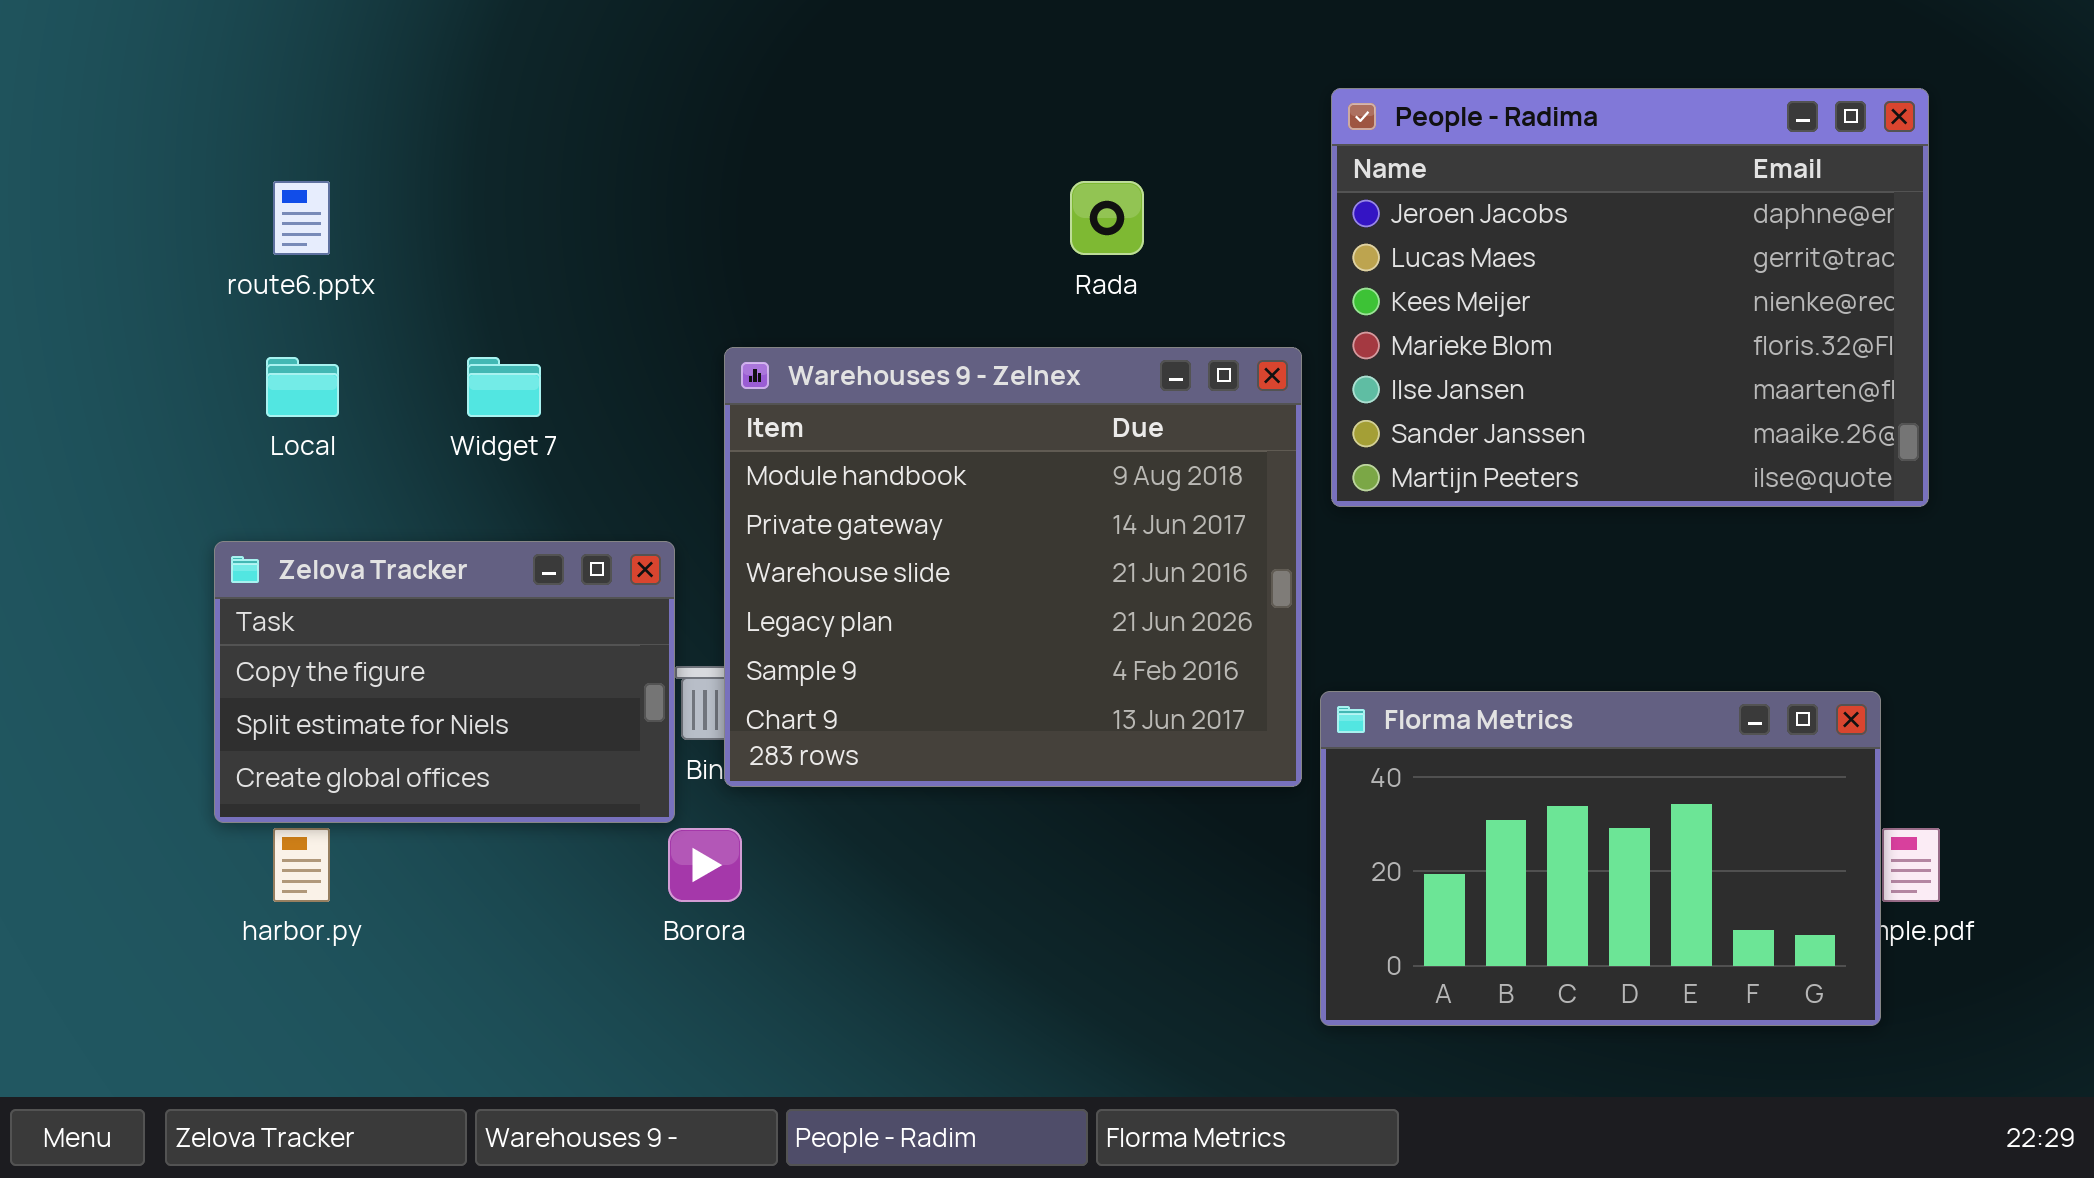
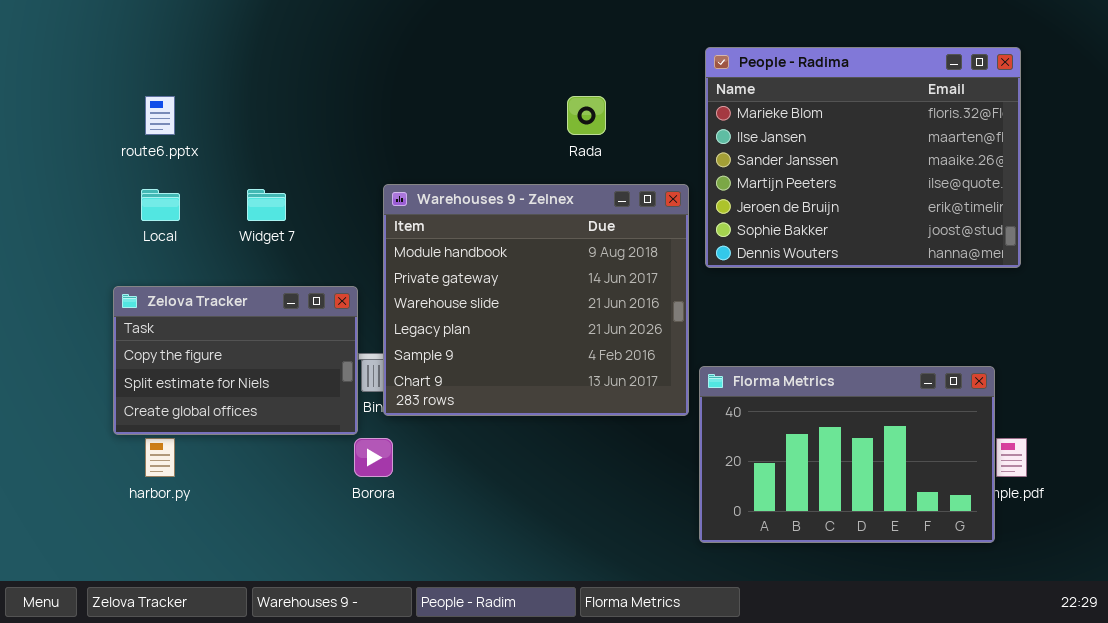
People - Radima: [1331,88,1929,507] -> [705,47,1021,268], scrolled down 3 rows

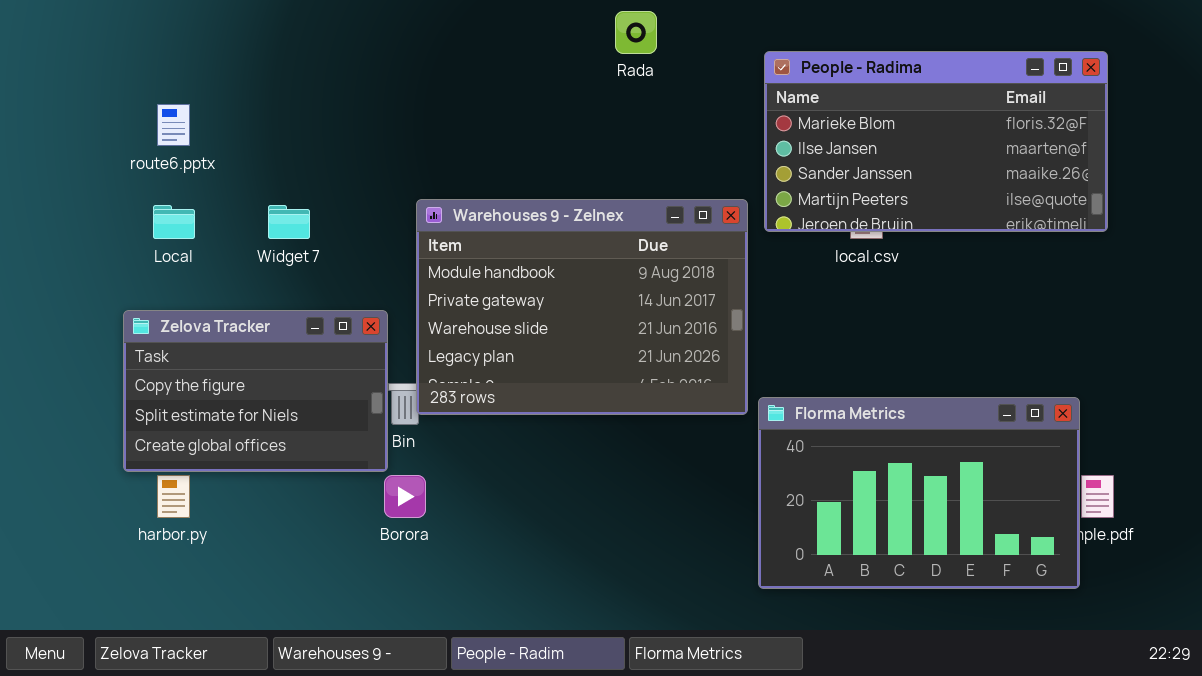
People - Radima: [705,47,1021,268] -> [764,51,1108,232], resized
Rada: [567,96,606,135] -> [615,11,657,54], moved
Warehouses 9 - Zelnex: [383,184,689,416] -> [416,199,748,415], resized

